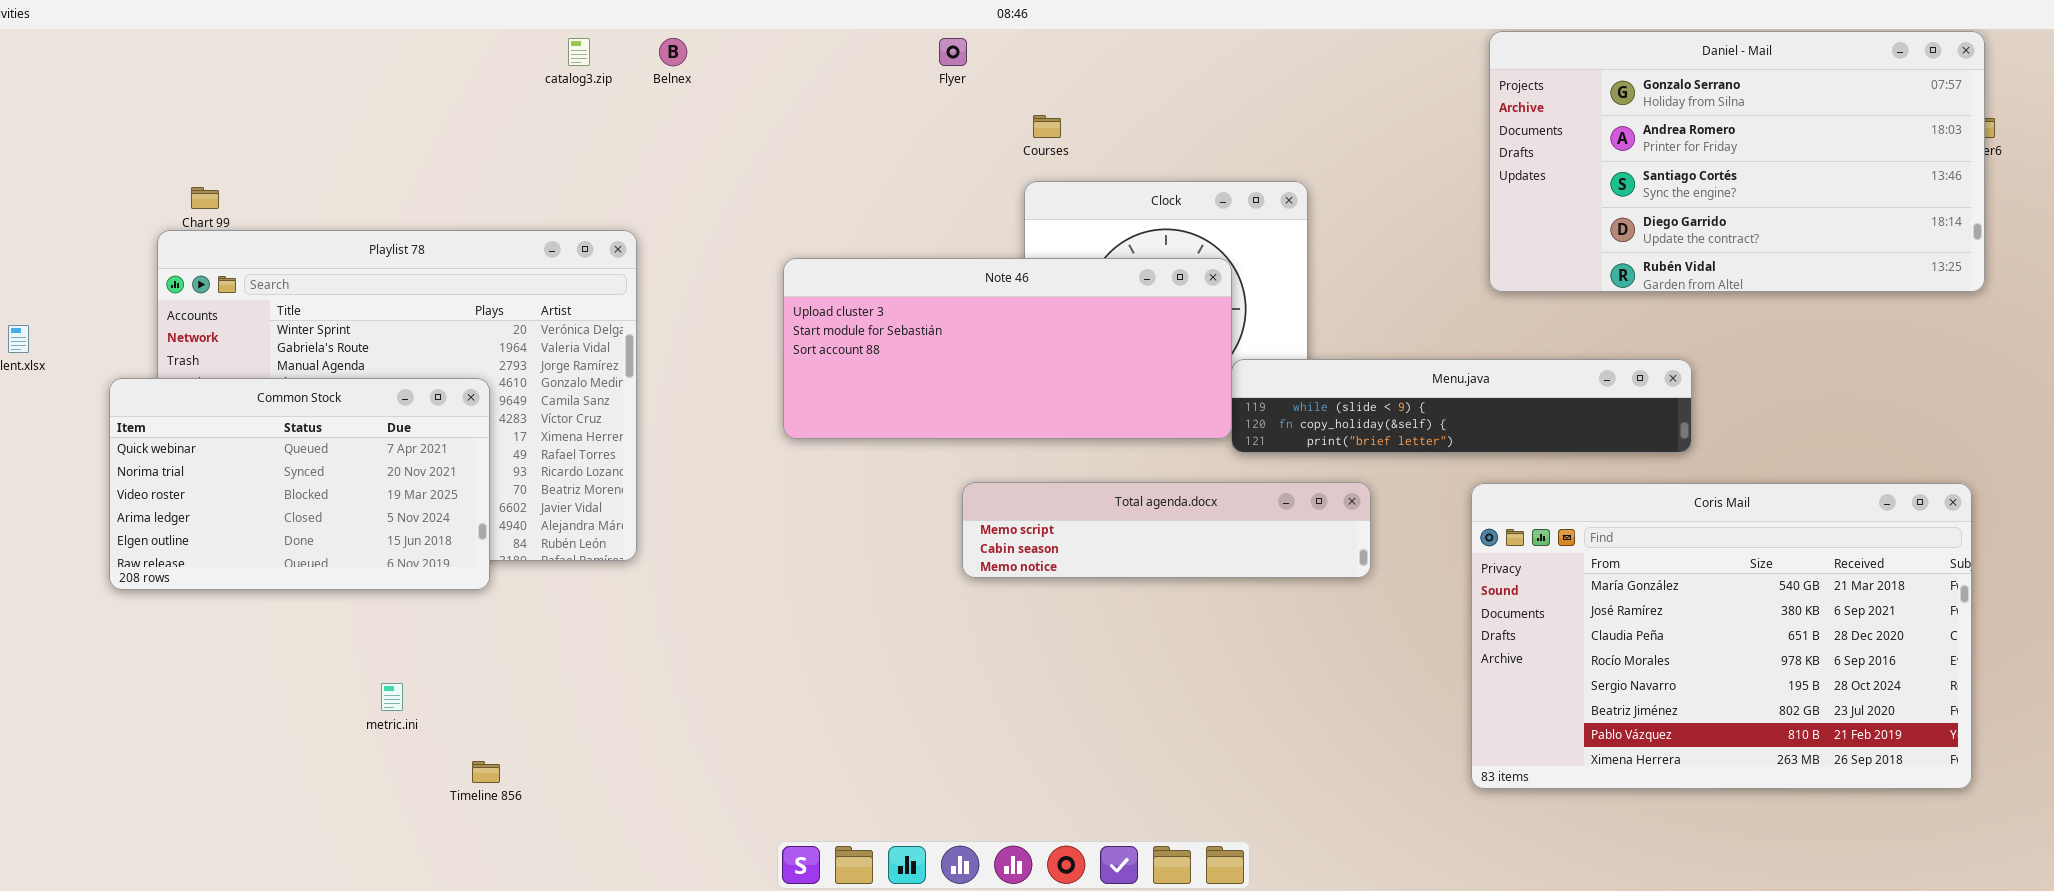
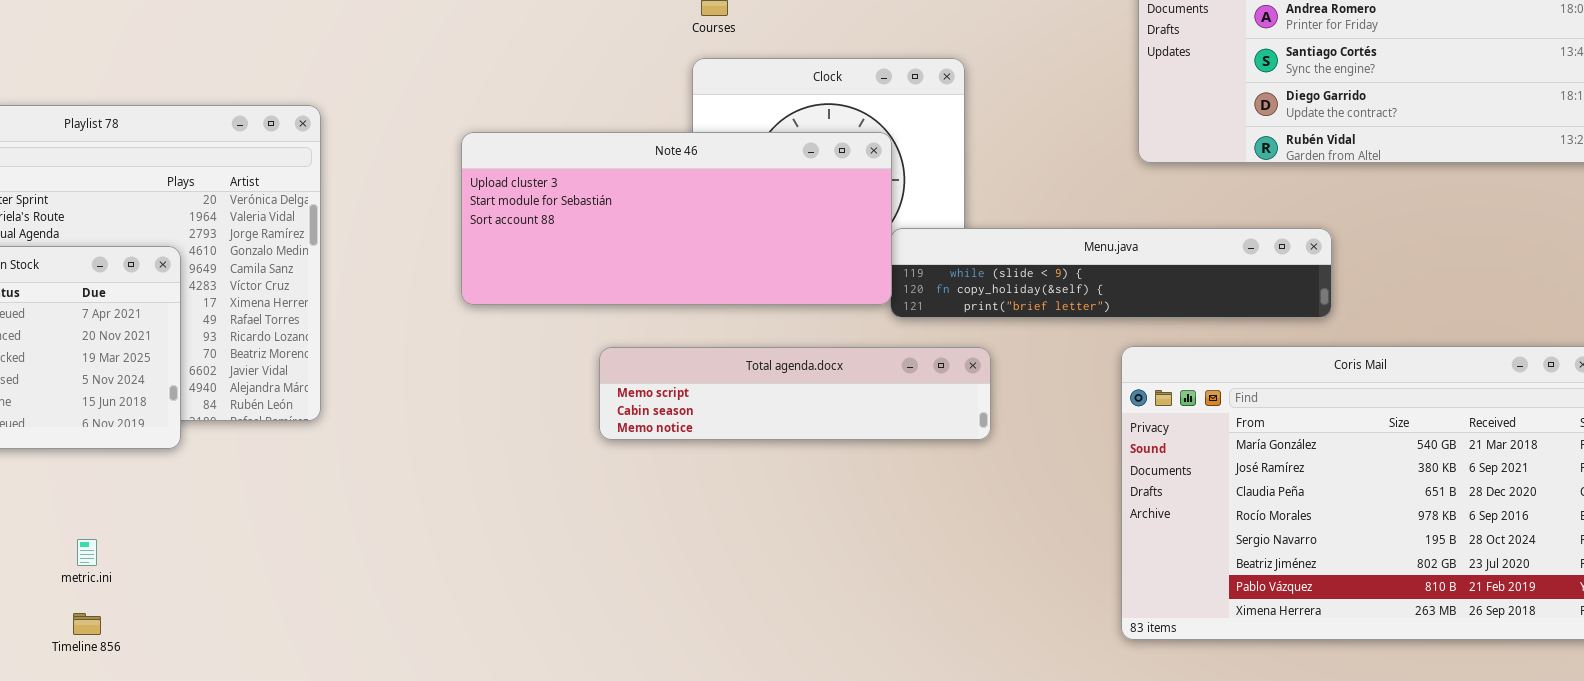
Total agenda.docx: [962,482,1371,578] -> [599,347,991,440], moved
Timeline 856: [472,761,500,783] -> [73,613,101,635], moved

